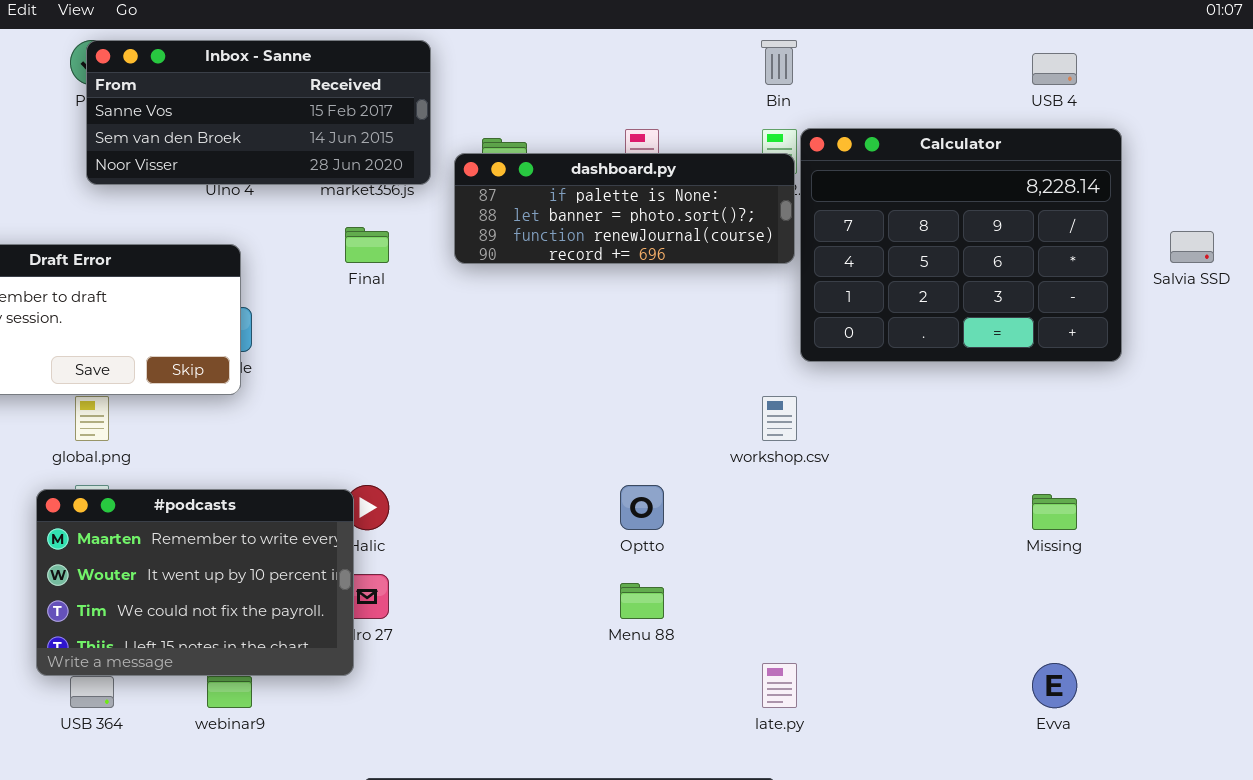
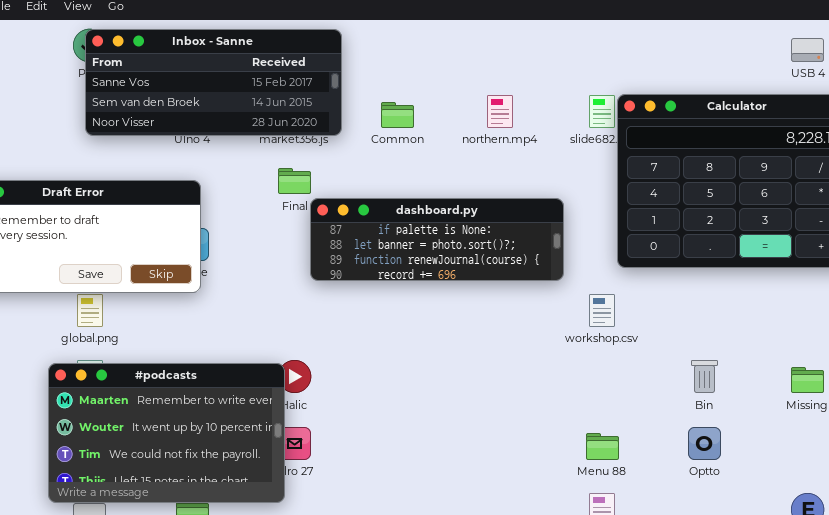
Bin: [761,40,797,85] -> [691,360,718,393], moved
dashboard.py: [454,153,795,264] -> [310,198,564,281], moved
Optto: [620,485,664,530] -> [688,427,721,460], moved
Menu 88: [620,583,664,619] -> [586,433,619,460], moved

